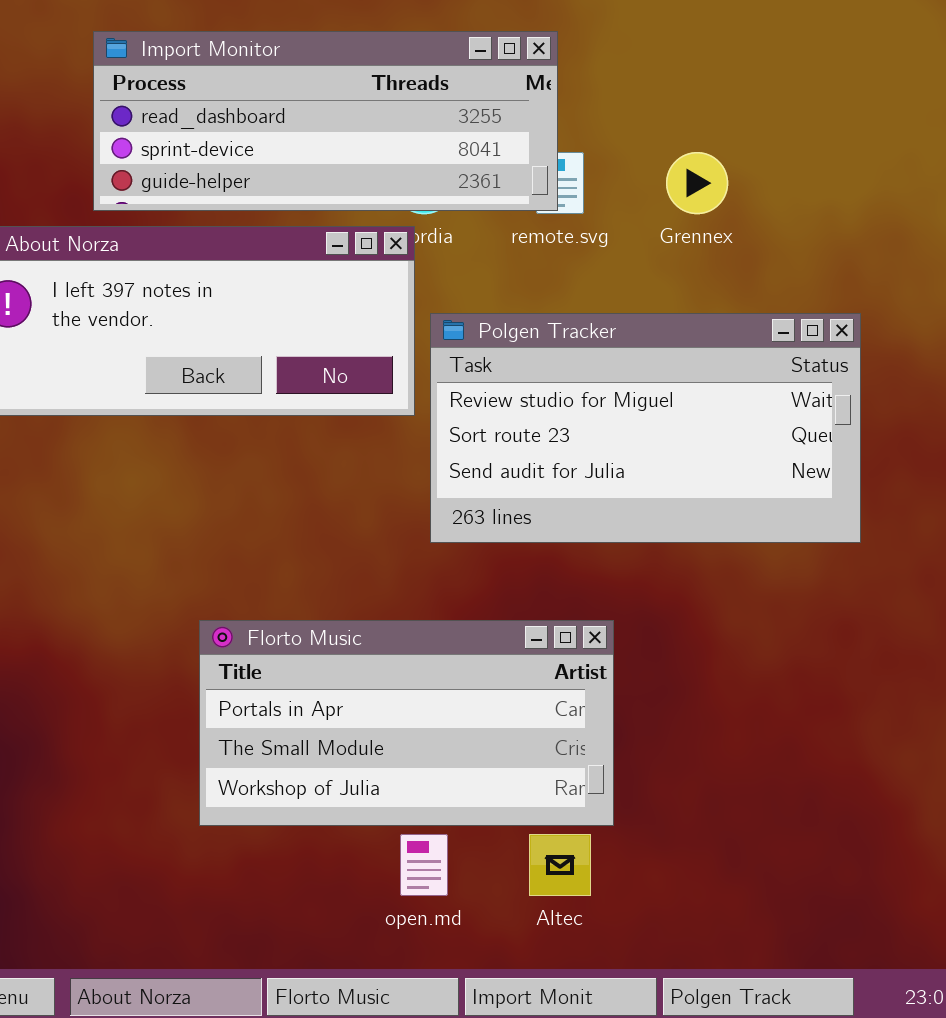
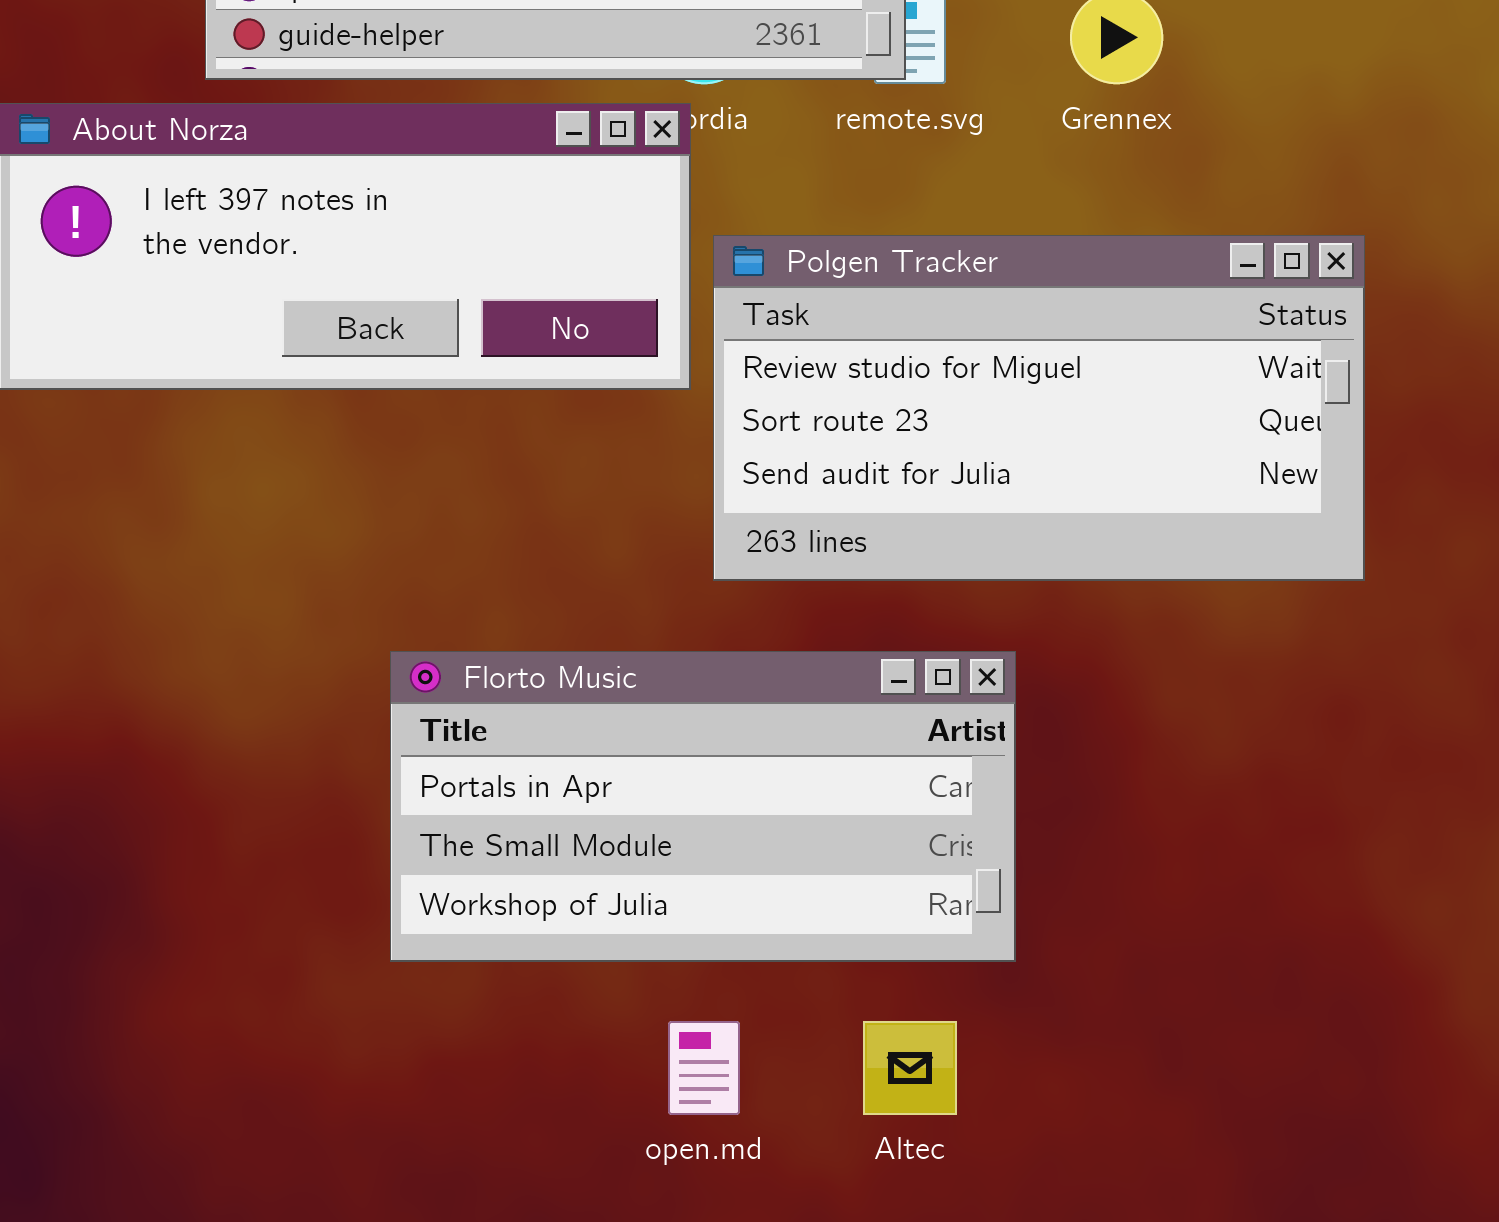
Florto Music: [199,620,614,826] -> [390,651,1016,962], moved

